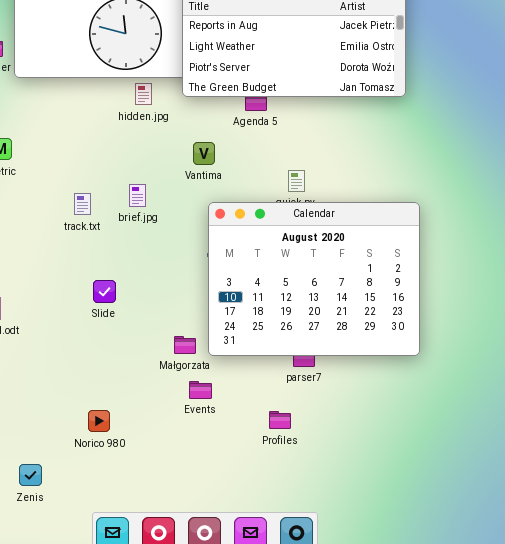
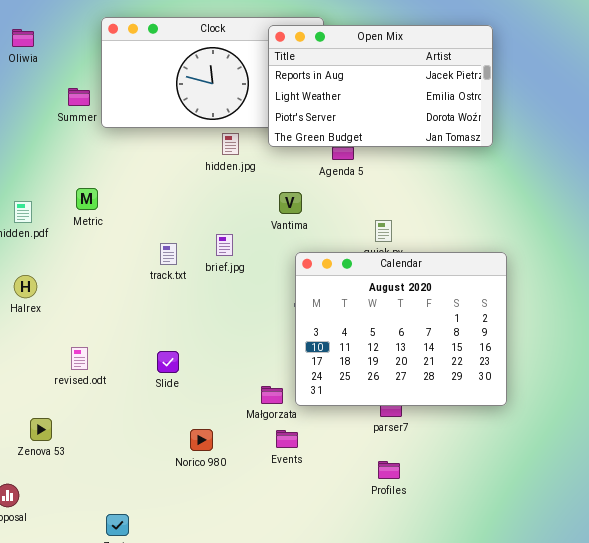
Slide: [93,280,116,303] -> [157,351,179,373], moved
Norico 980: [88,410,110,432] -> [190,429,213,451], moved
Profiles: [269,411,291,429] -> [378,461,400,479], moved

